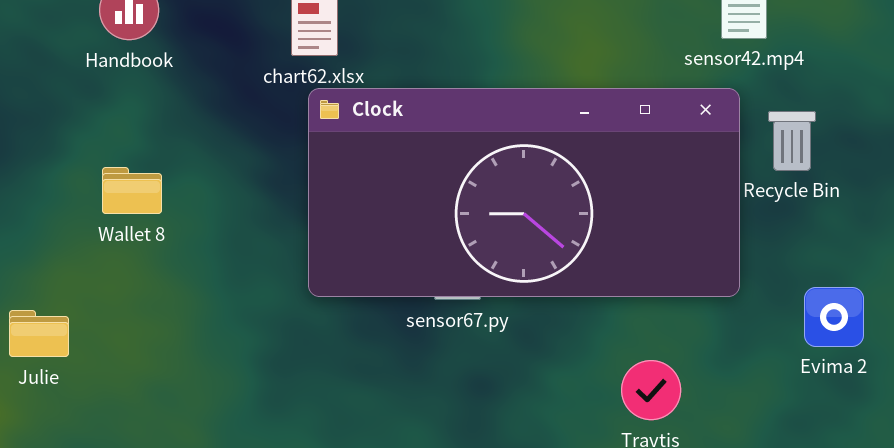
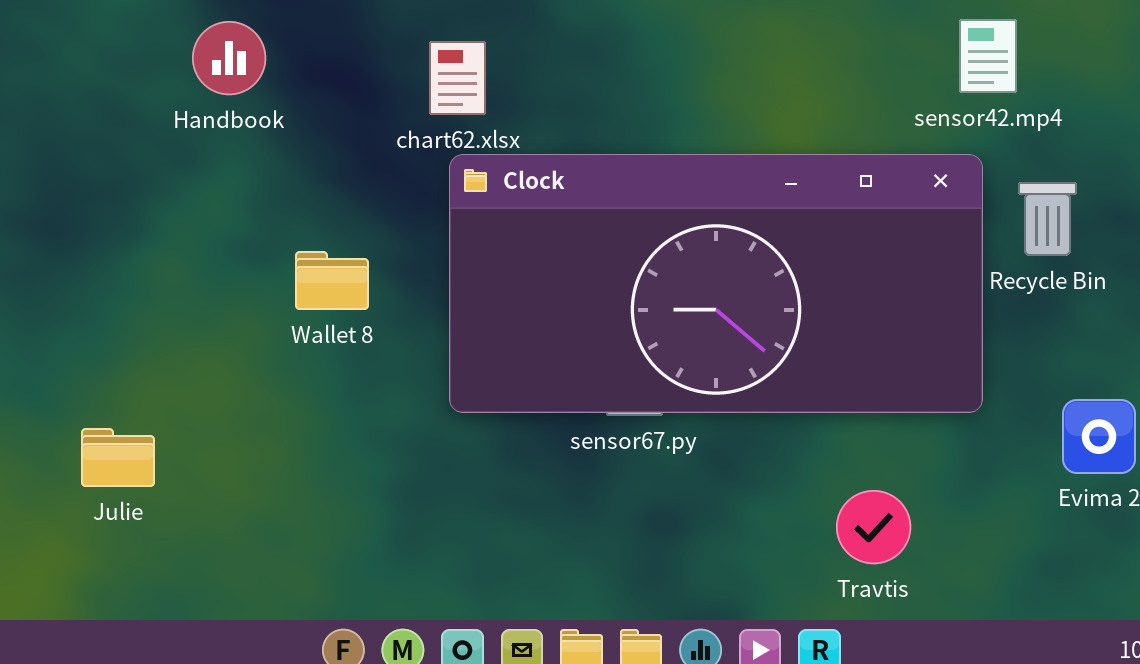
Wallet 8: [102,167,162,214] -> [295,251,369,310], moved

